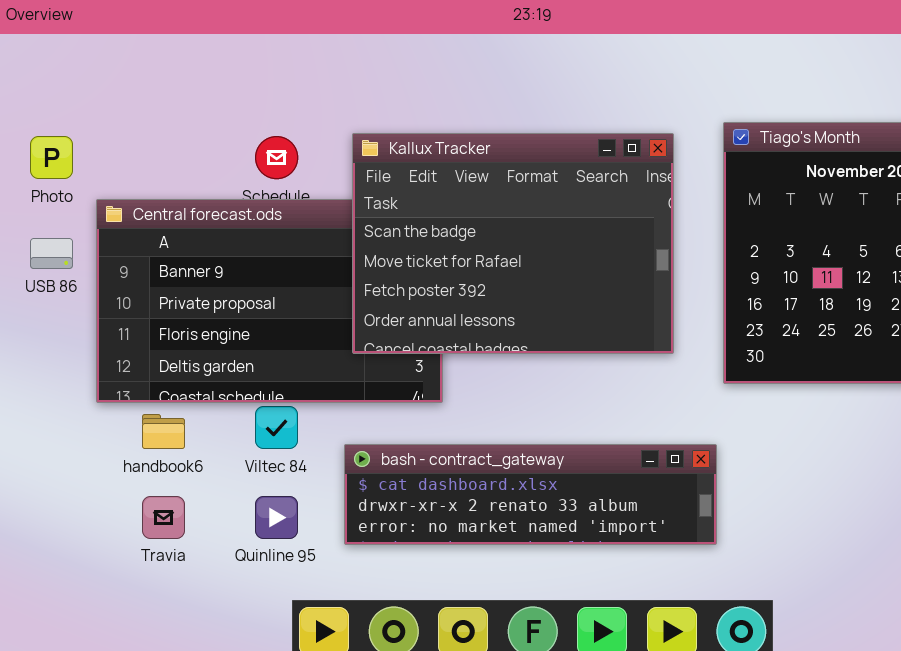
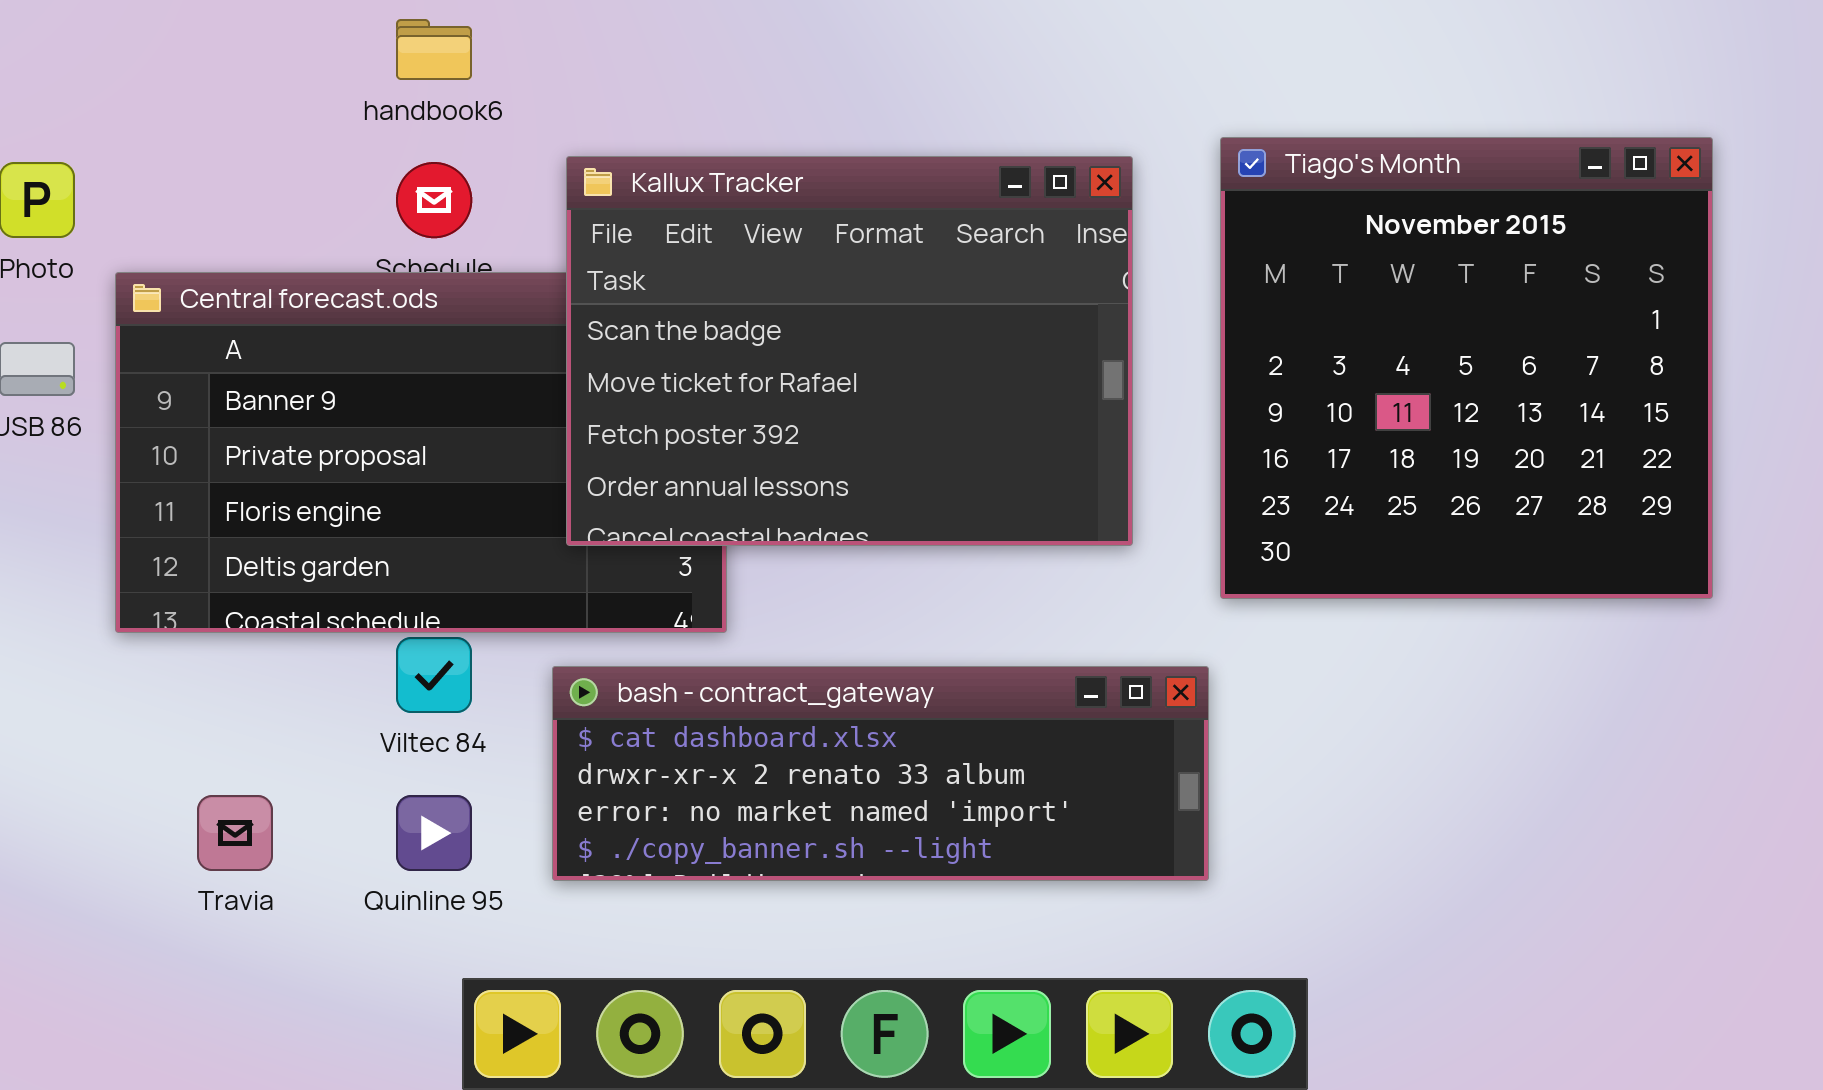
handbook6: [142,414,185,449] -> [396,19,472,80], moved
bash - contract_gateway: [344,444,717,545] -> [552,666,1209,881], resized

